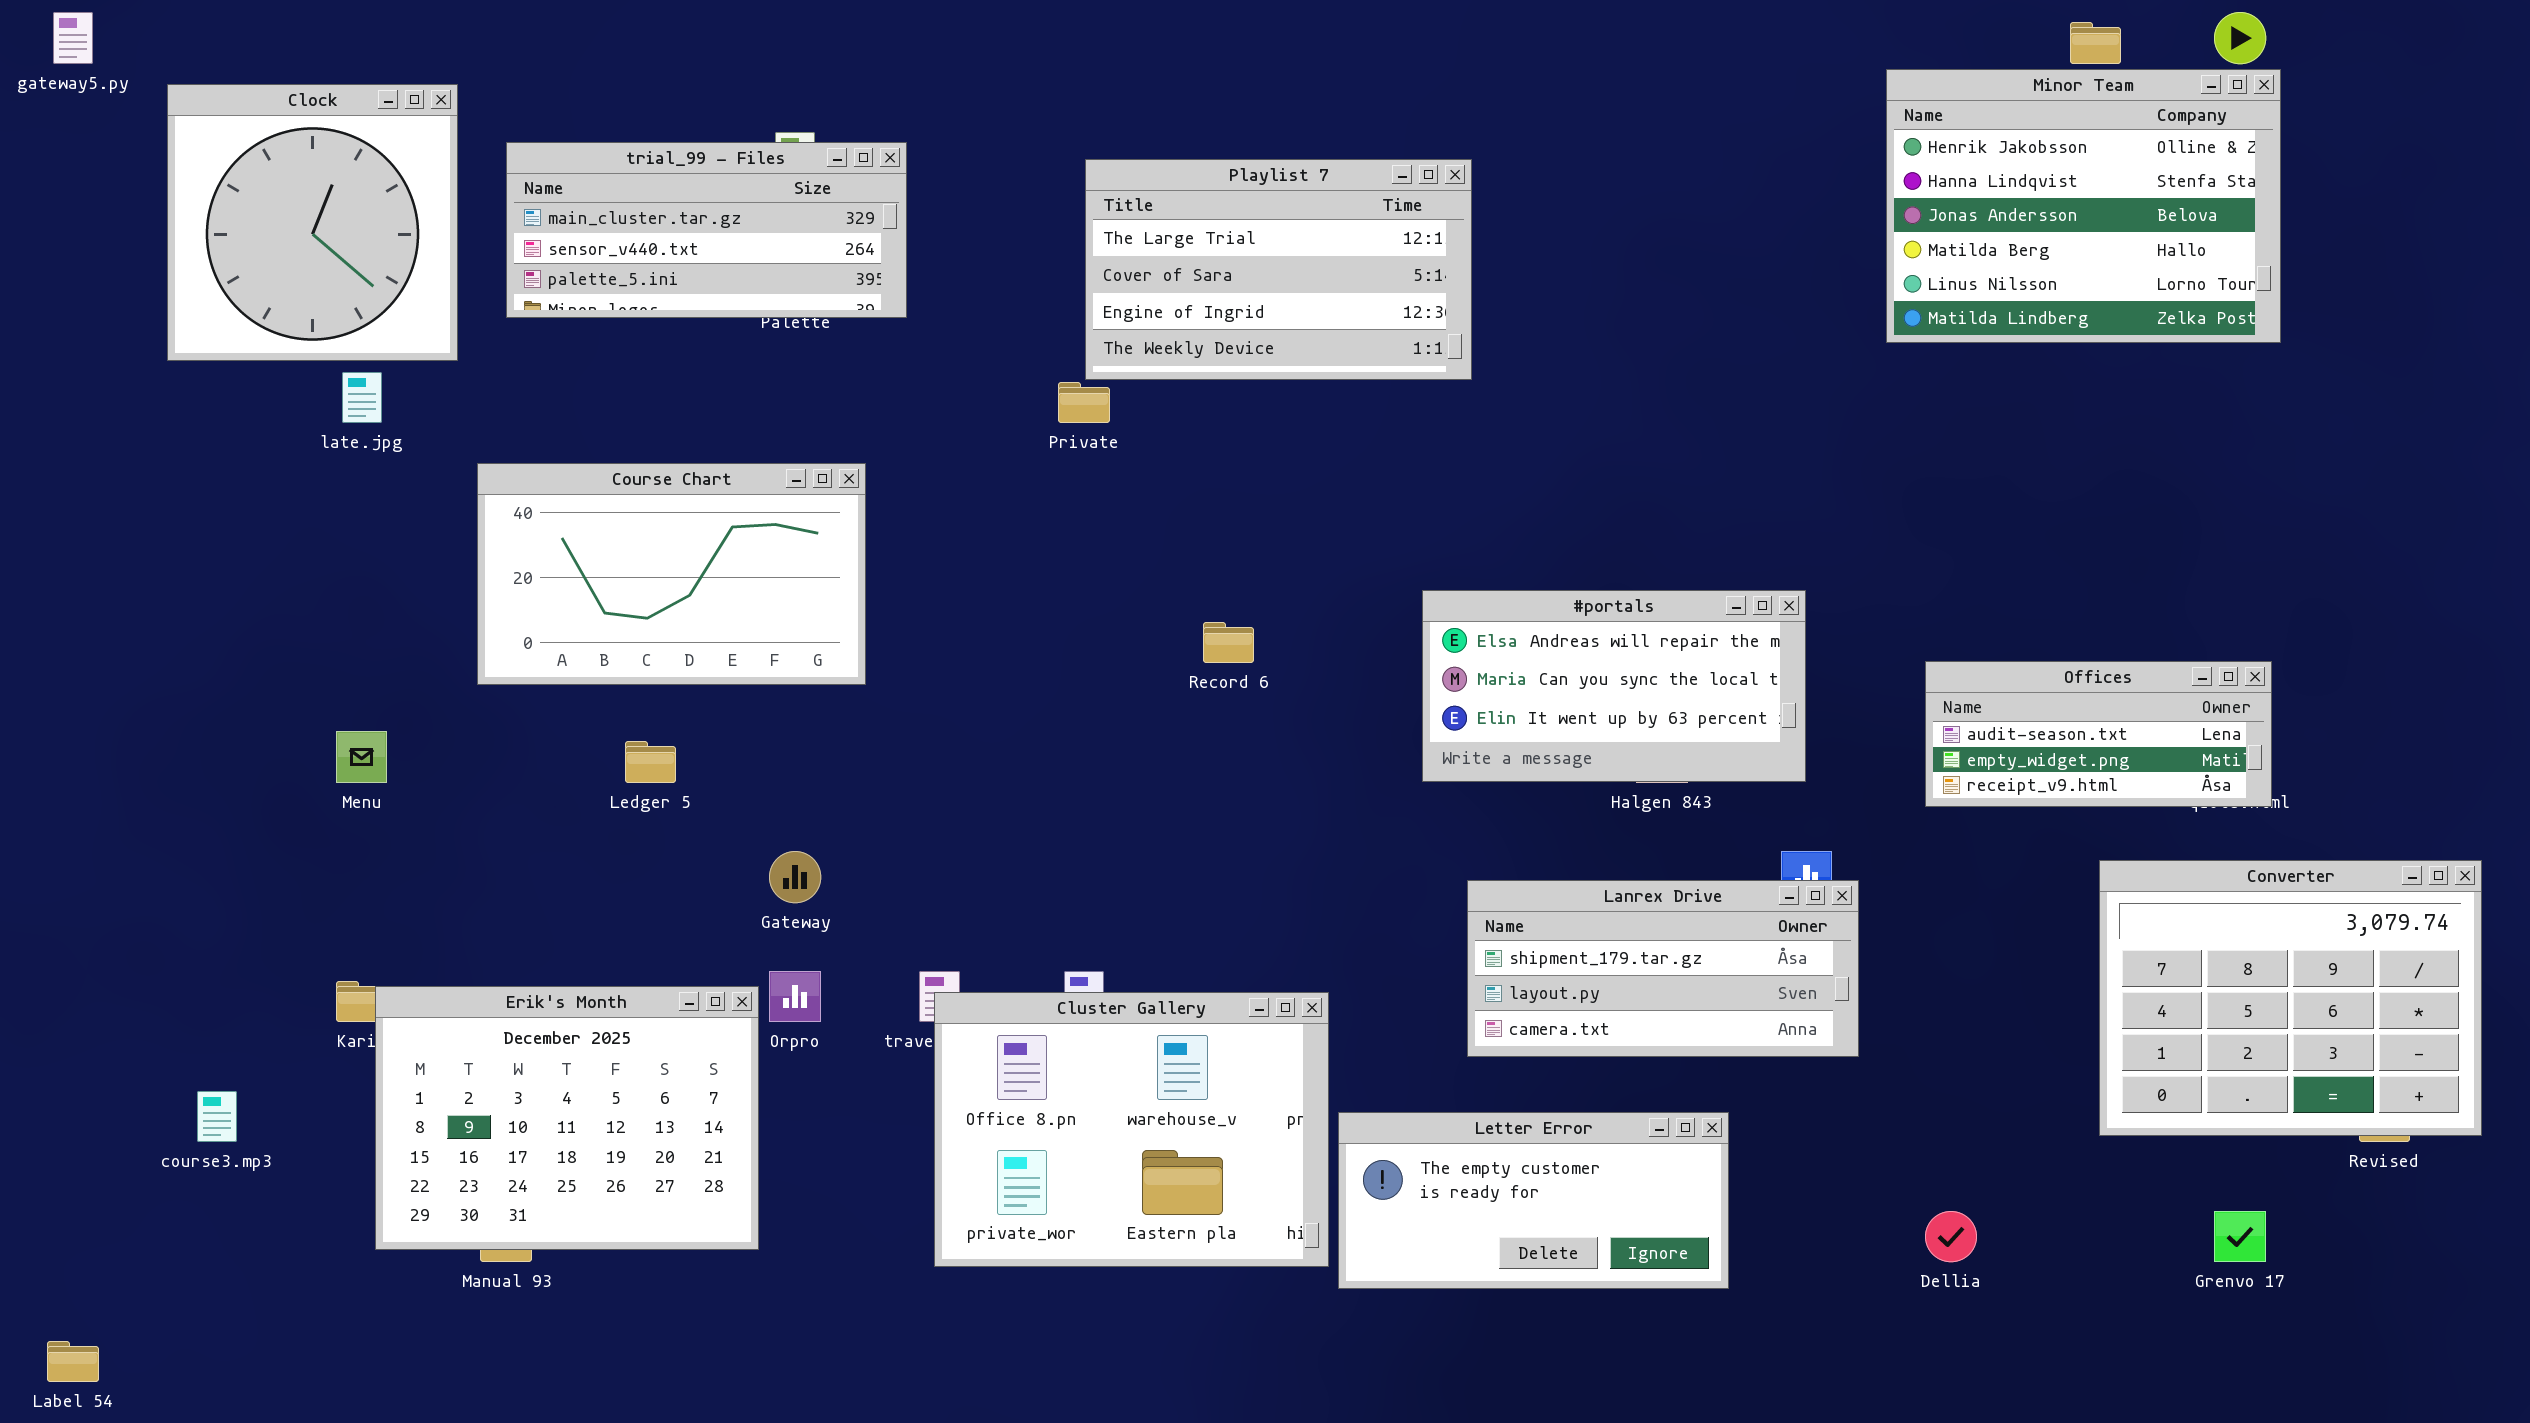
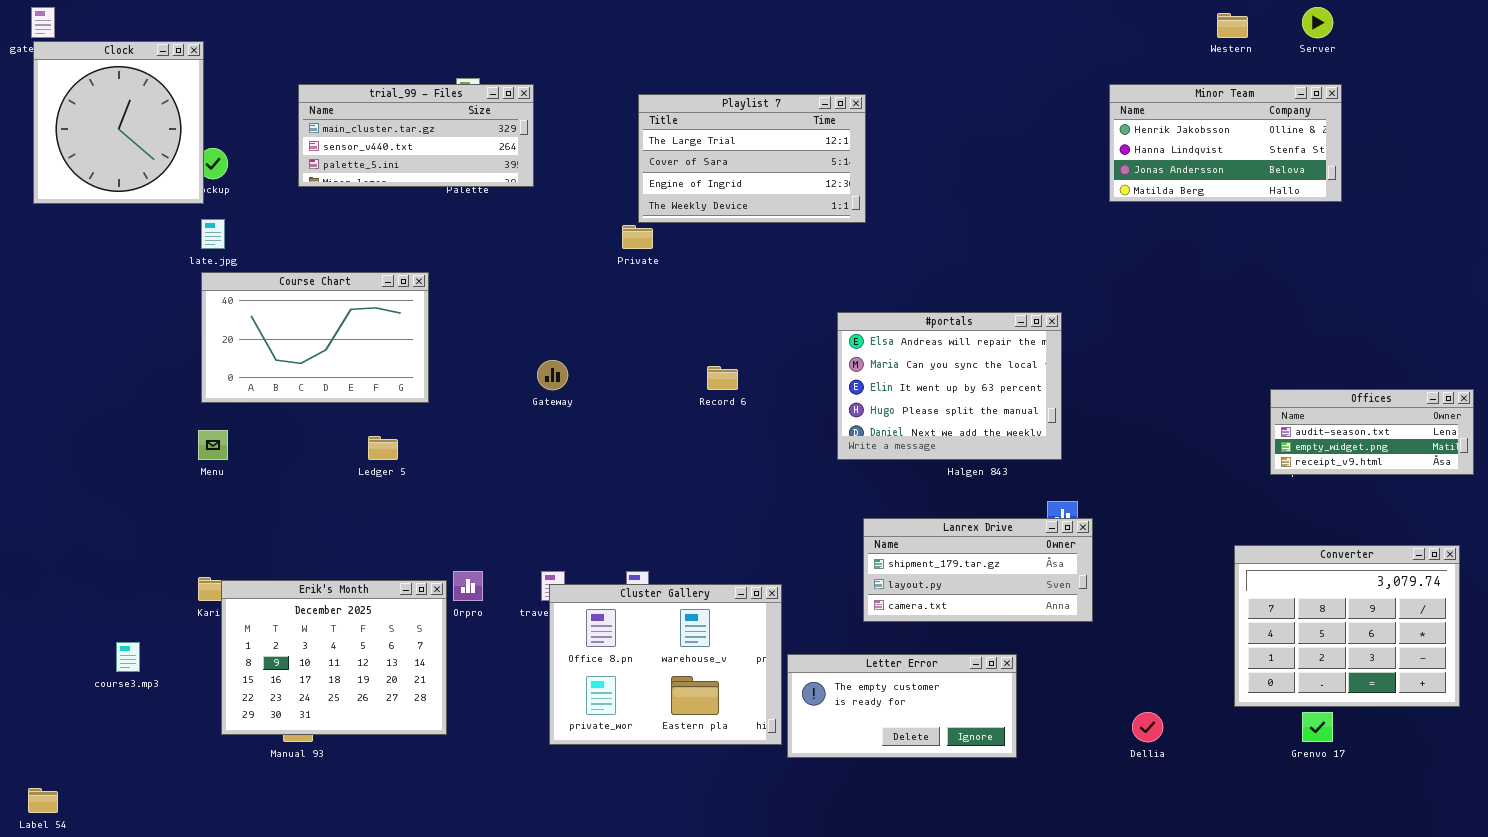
Minor Team: [1886,69,2281,343] -> [1109,84,1342,202], resized
Clock: [167,84,458,361] -> [33,41,204,204], moved
Course Chart: [477,463,866,685] -> [201,272,429,403], moved
#portals: [1422,590,1806,782] -> [837,312,1062,460], resized
Offices: [1925,661,2272,807] -> [1270,389,1474,475], moved
Gateway: [769,851,821,903] -> [537,360,568,390], moved
Converter: [2099,860,2482,1136] -> [1234,545,1460,707], moved

